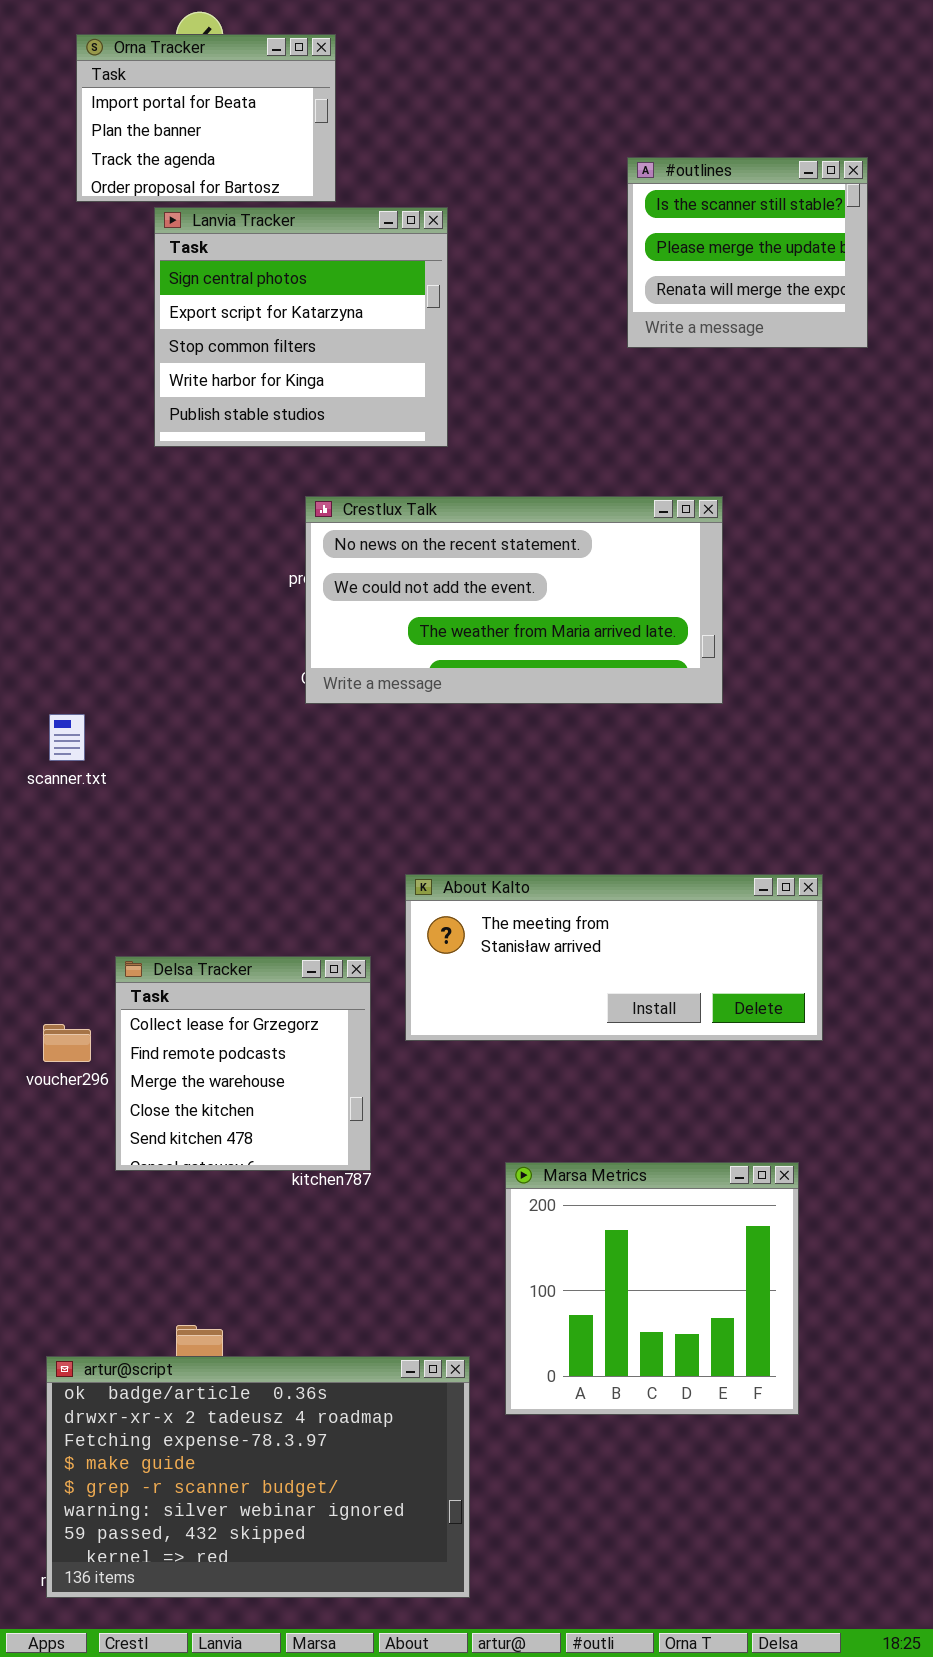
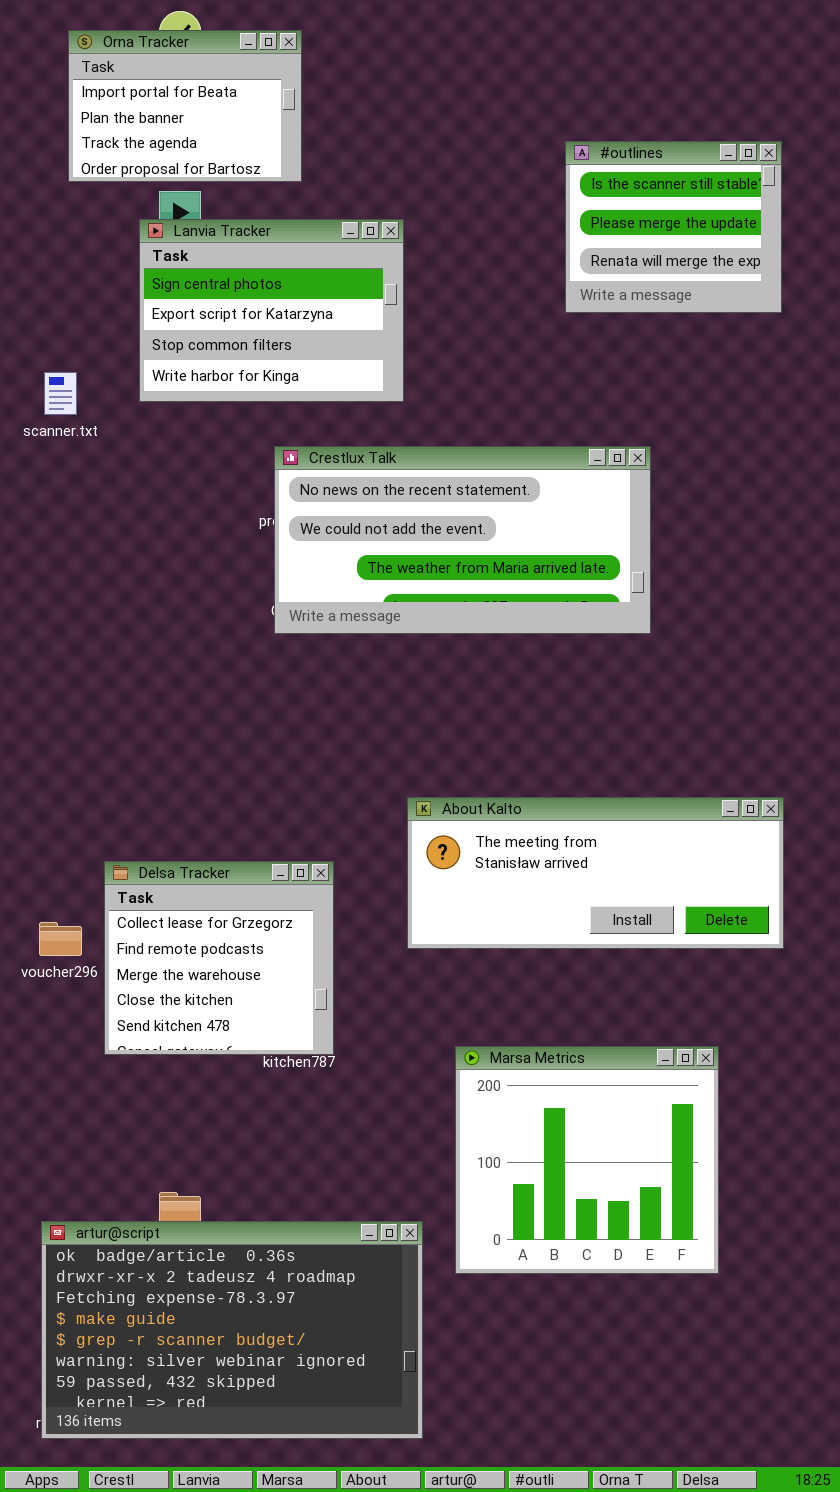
Lanvia Tracker: [154,207,448,447] -> [139,219,404,402], resized
scanner.txt: [49,714,85,761] -> [44,372,77,415], moved
About Kalto: [405,874,823,1041] -> [407,797,784,949], moved

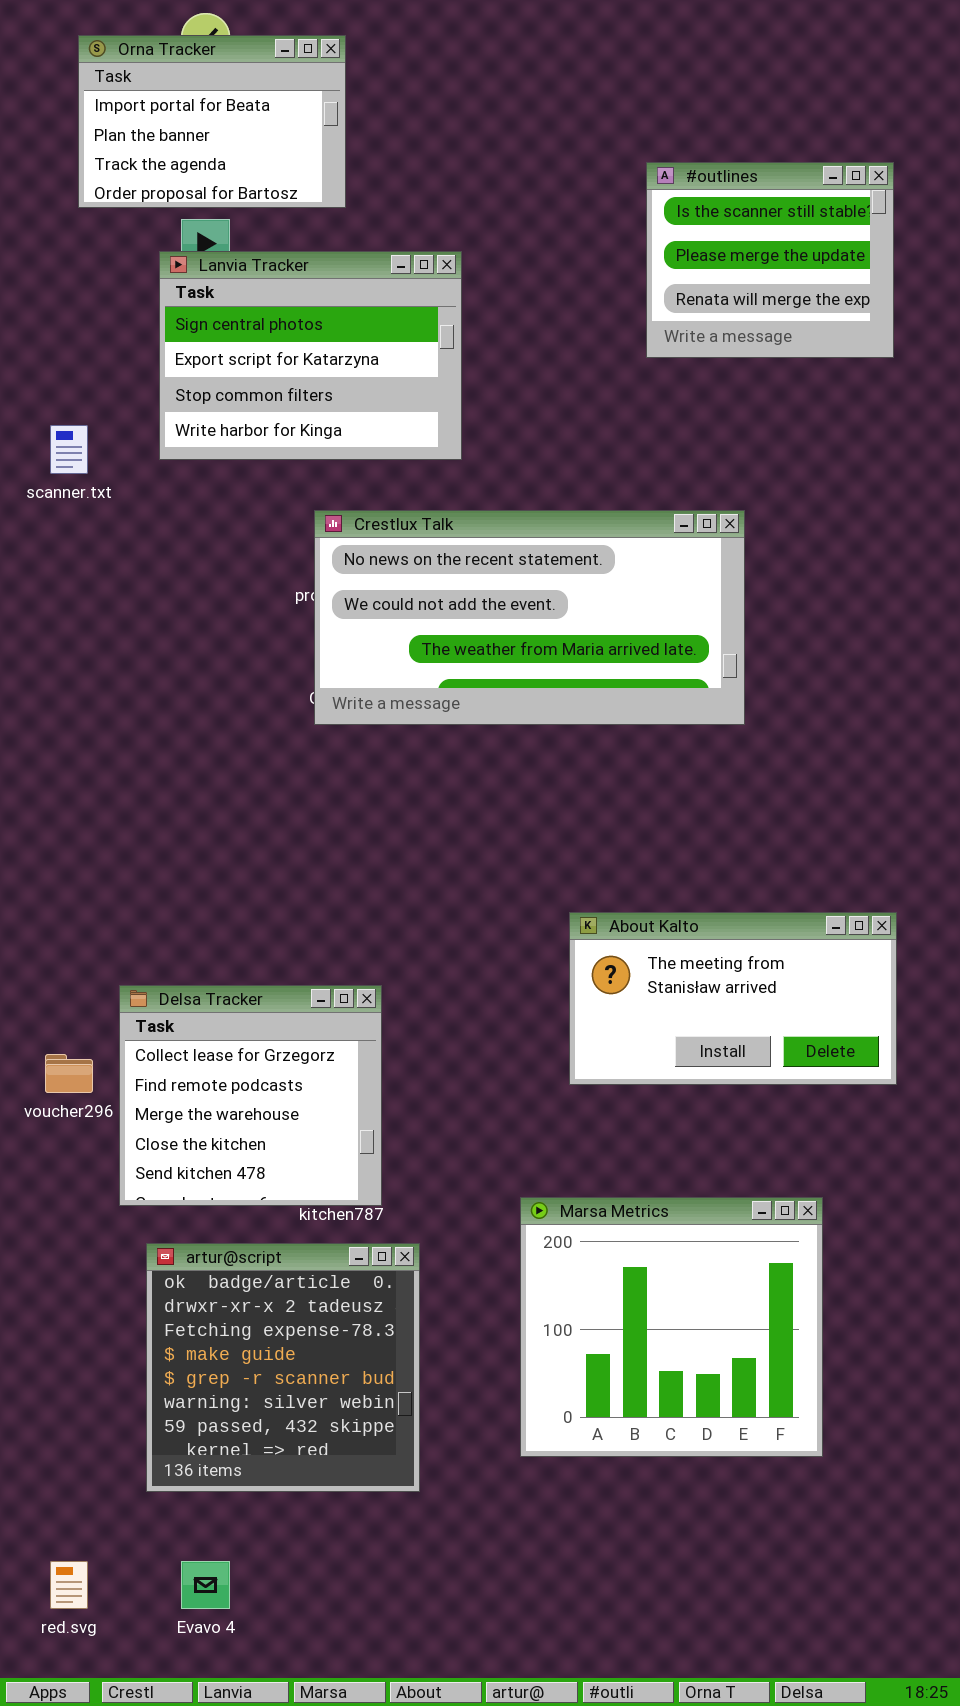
About Kalto: [407,797,784,949] -> [569,912,897,1085], resized
artur@script: [41,1221,423,1439] -> [146,1243,420,1492], moved, resized

